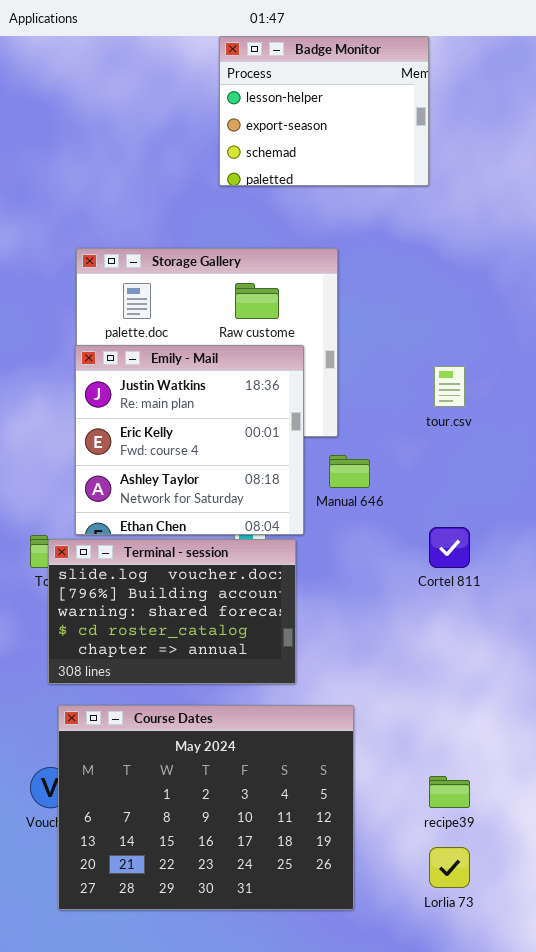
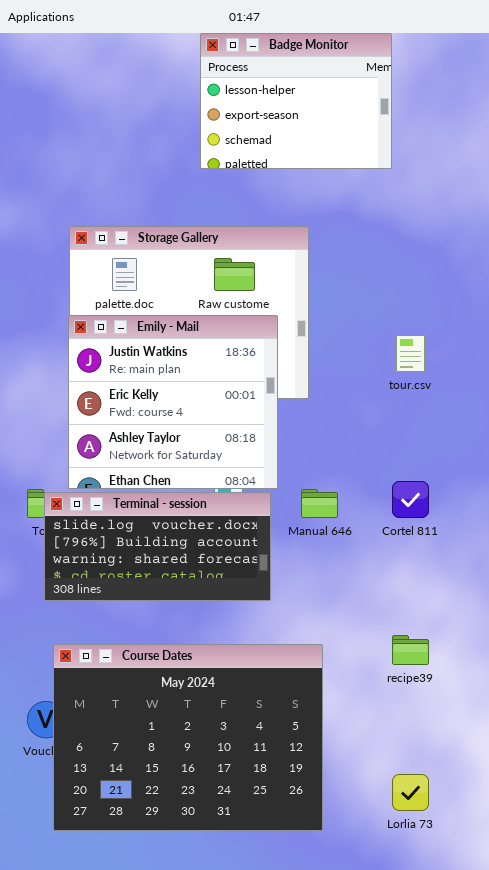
Manual 646: [329,455,370,488] -> [301,489,338,518], moved
Terminal - session: [48,539,296,684] -> [44,492,271,601], resized
recipe39: [429,776,470,808] -> [392,635,429,665], moved

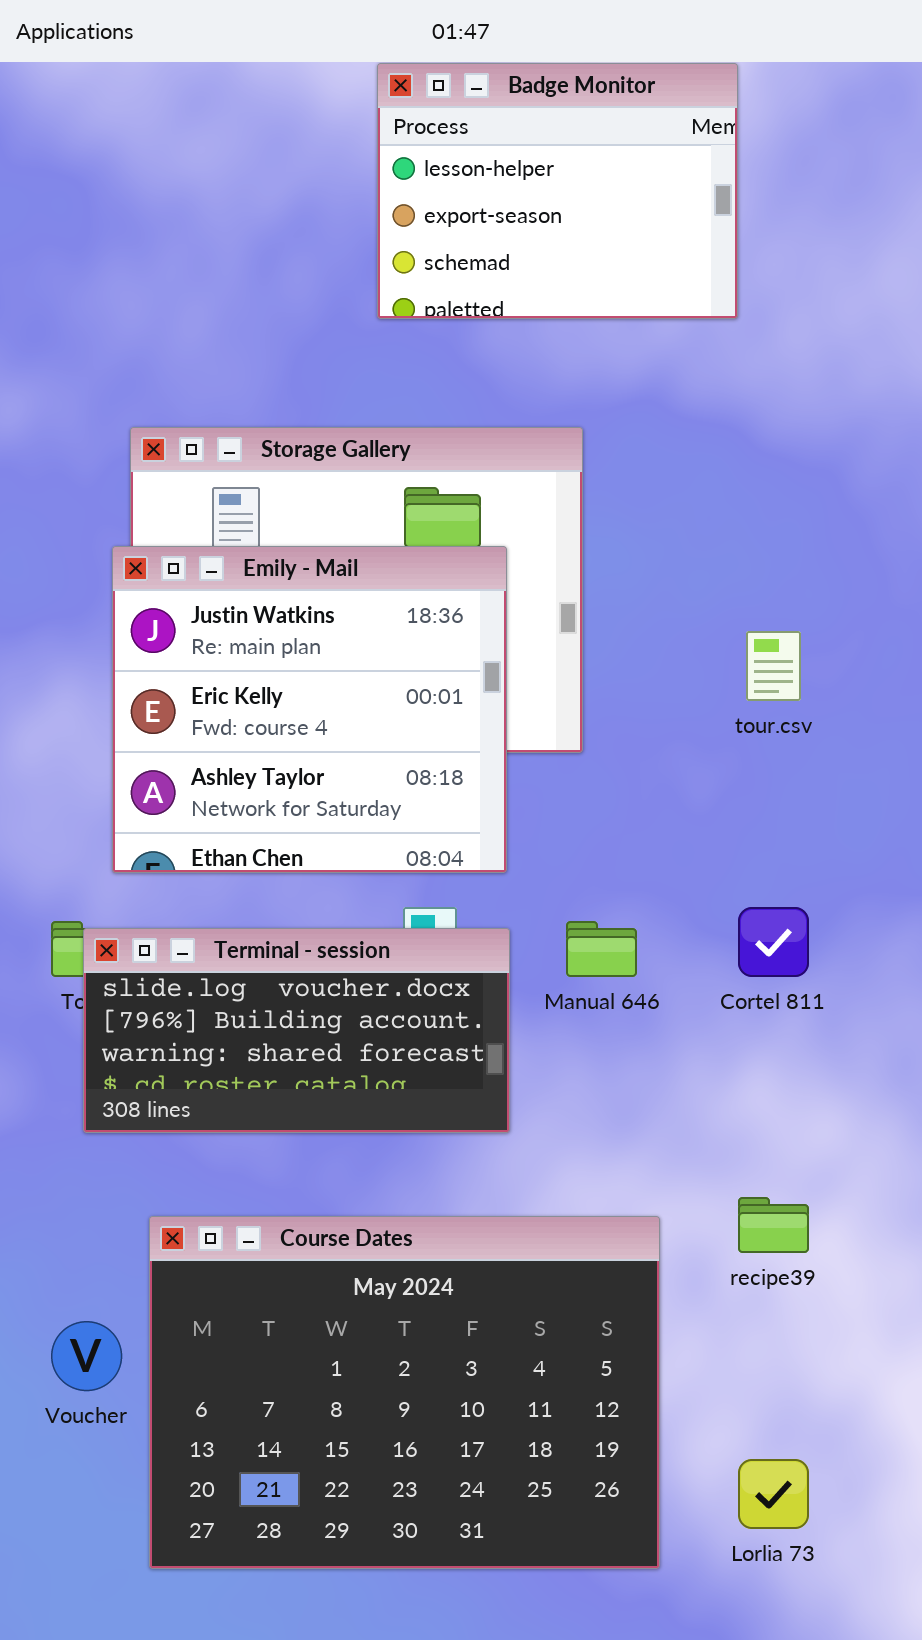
Emily - Mail: [68,315,278,489] -> [112,546,507,873], moved
Course Dates: [53,644,323,831] -> [149,1216,660,1569], moved

